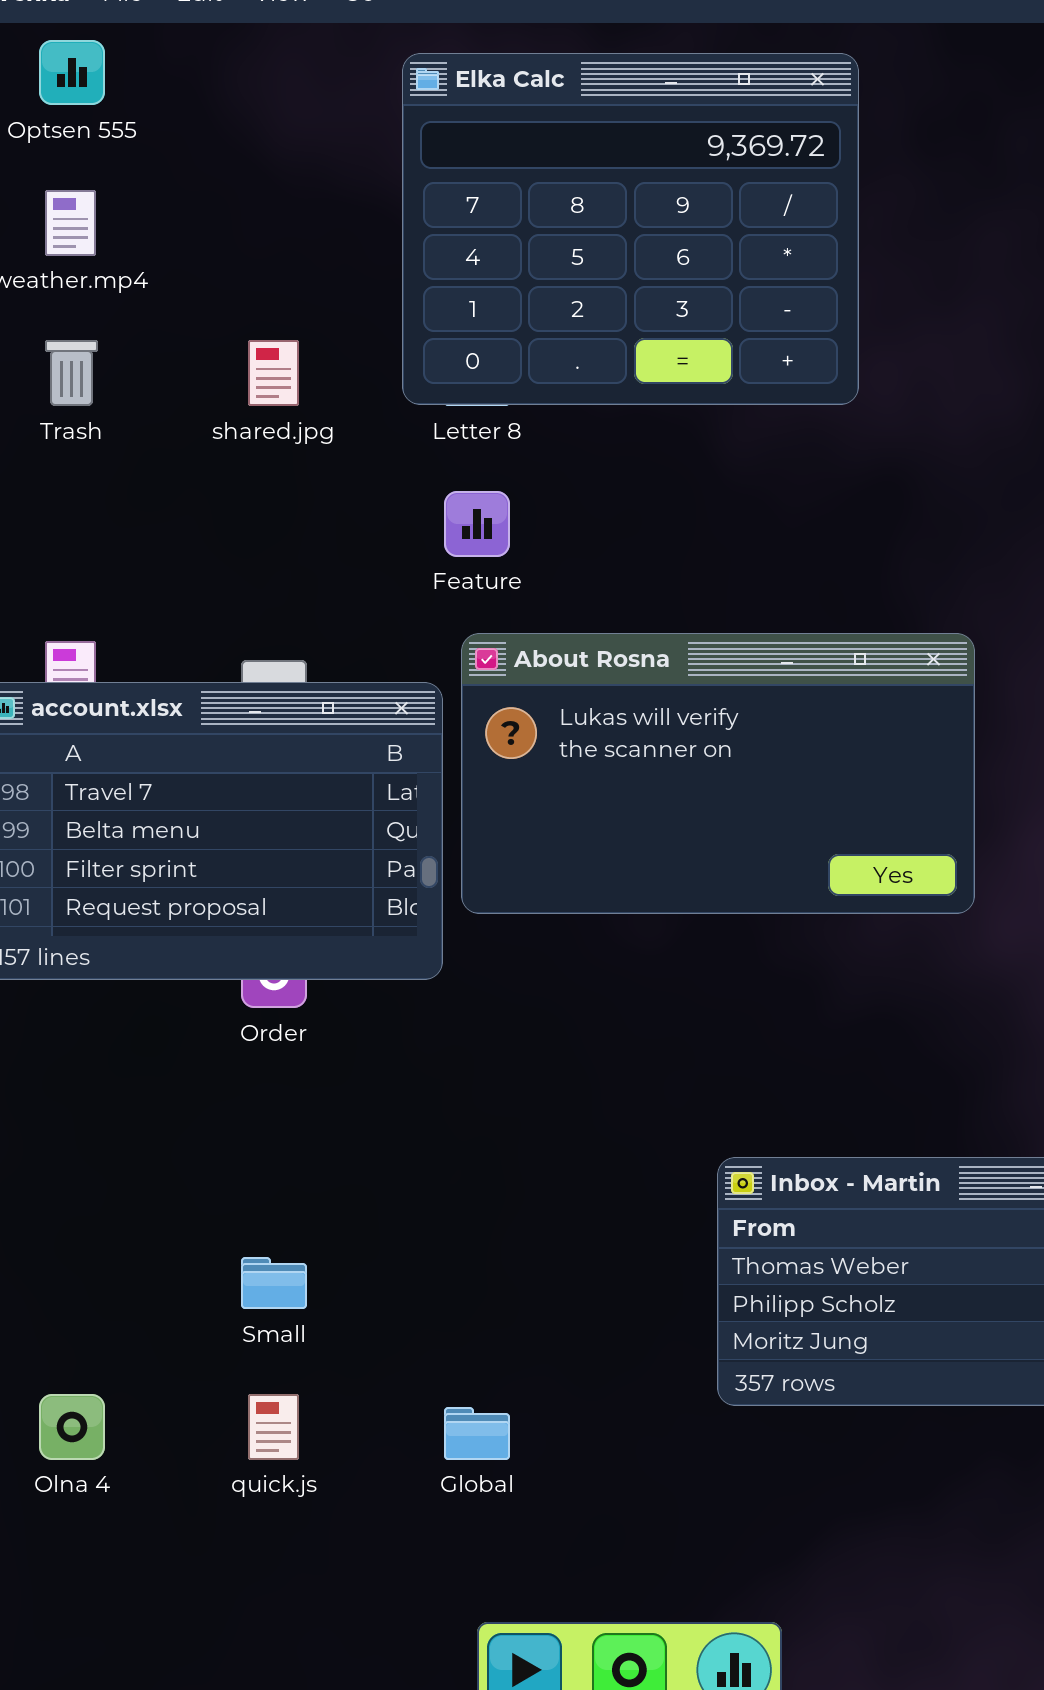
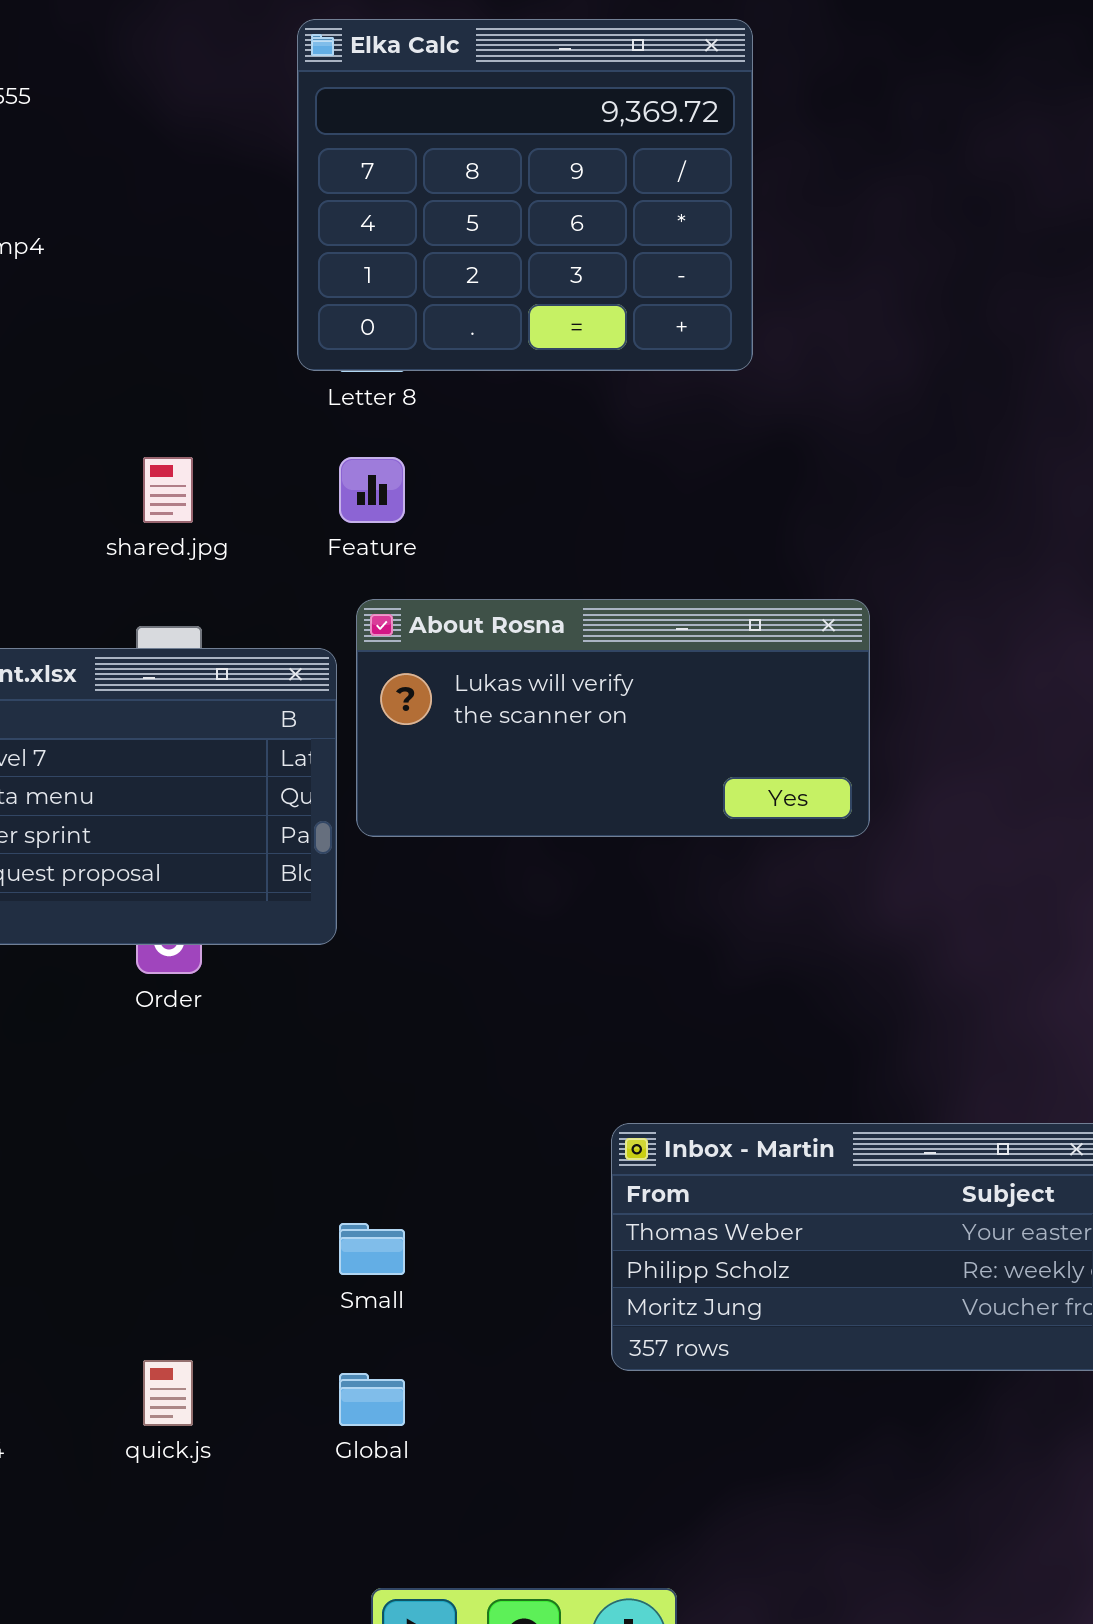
shared.jpg: [248,340,299,406] -> [143,457,193,523], moved
About Rosna: [461,633,975,914] -> [356,599,870,837], resized
Small: [241,1257,307,1309] -> [339,1223,405,1275], moved

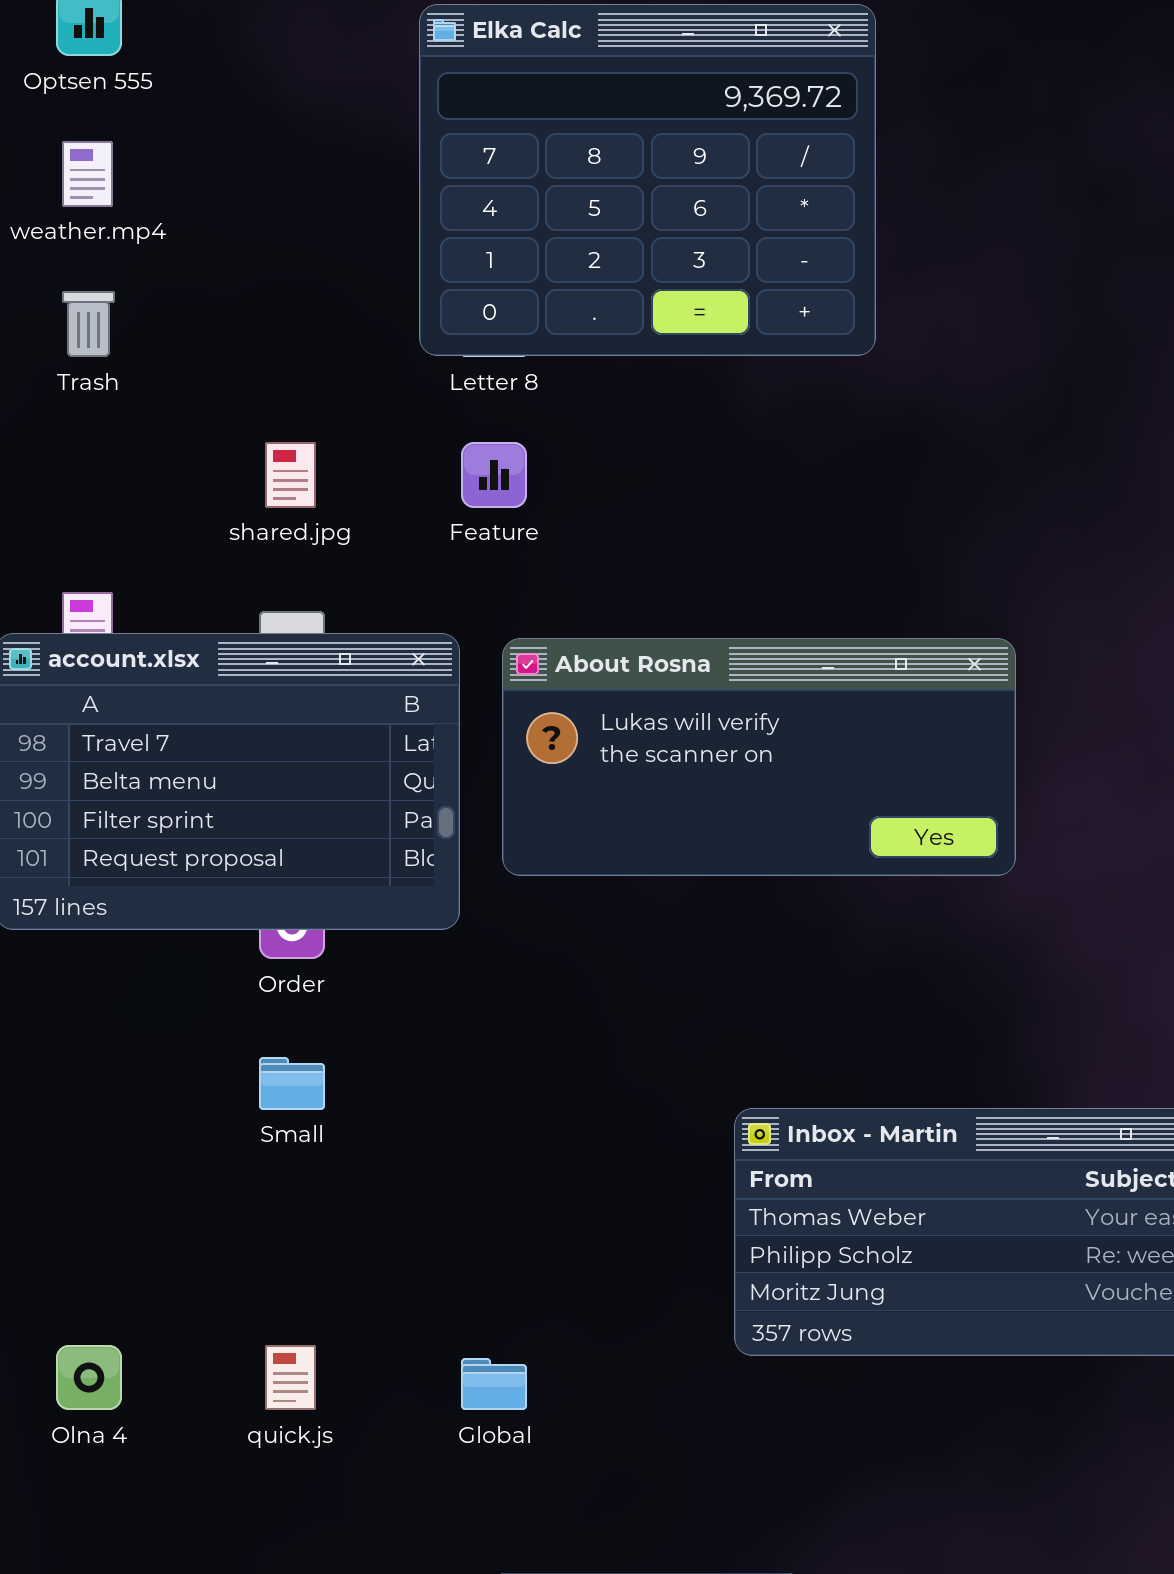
About Rosna: [356,599,870,837] -> [502,638,1016,876], moved
Small: [339,1223,405,1275] -> [259,1057,325,1110], moved

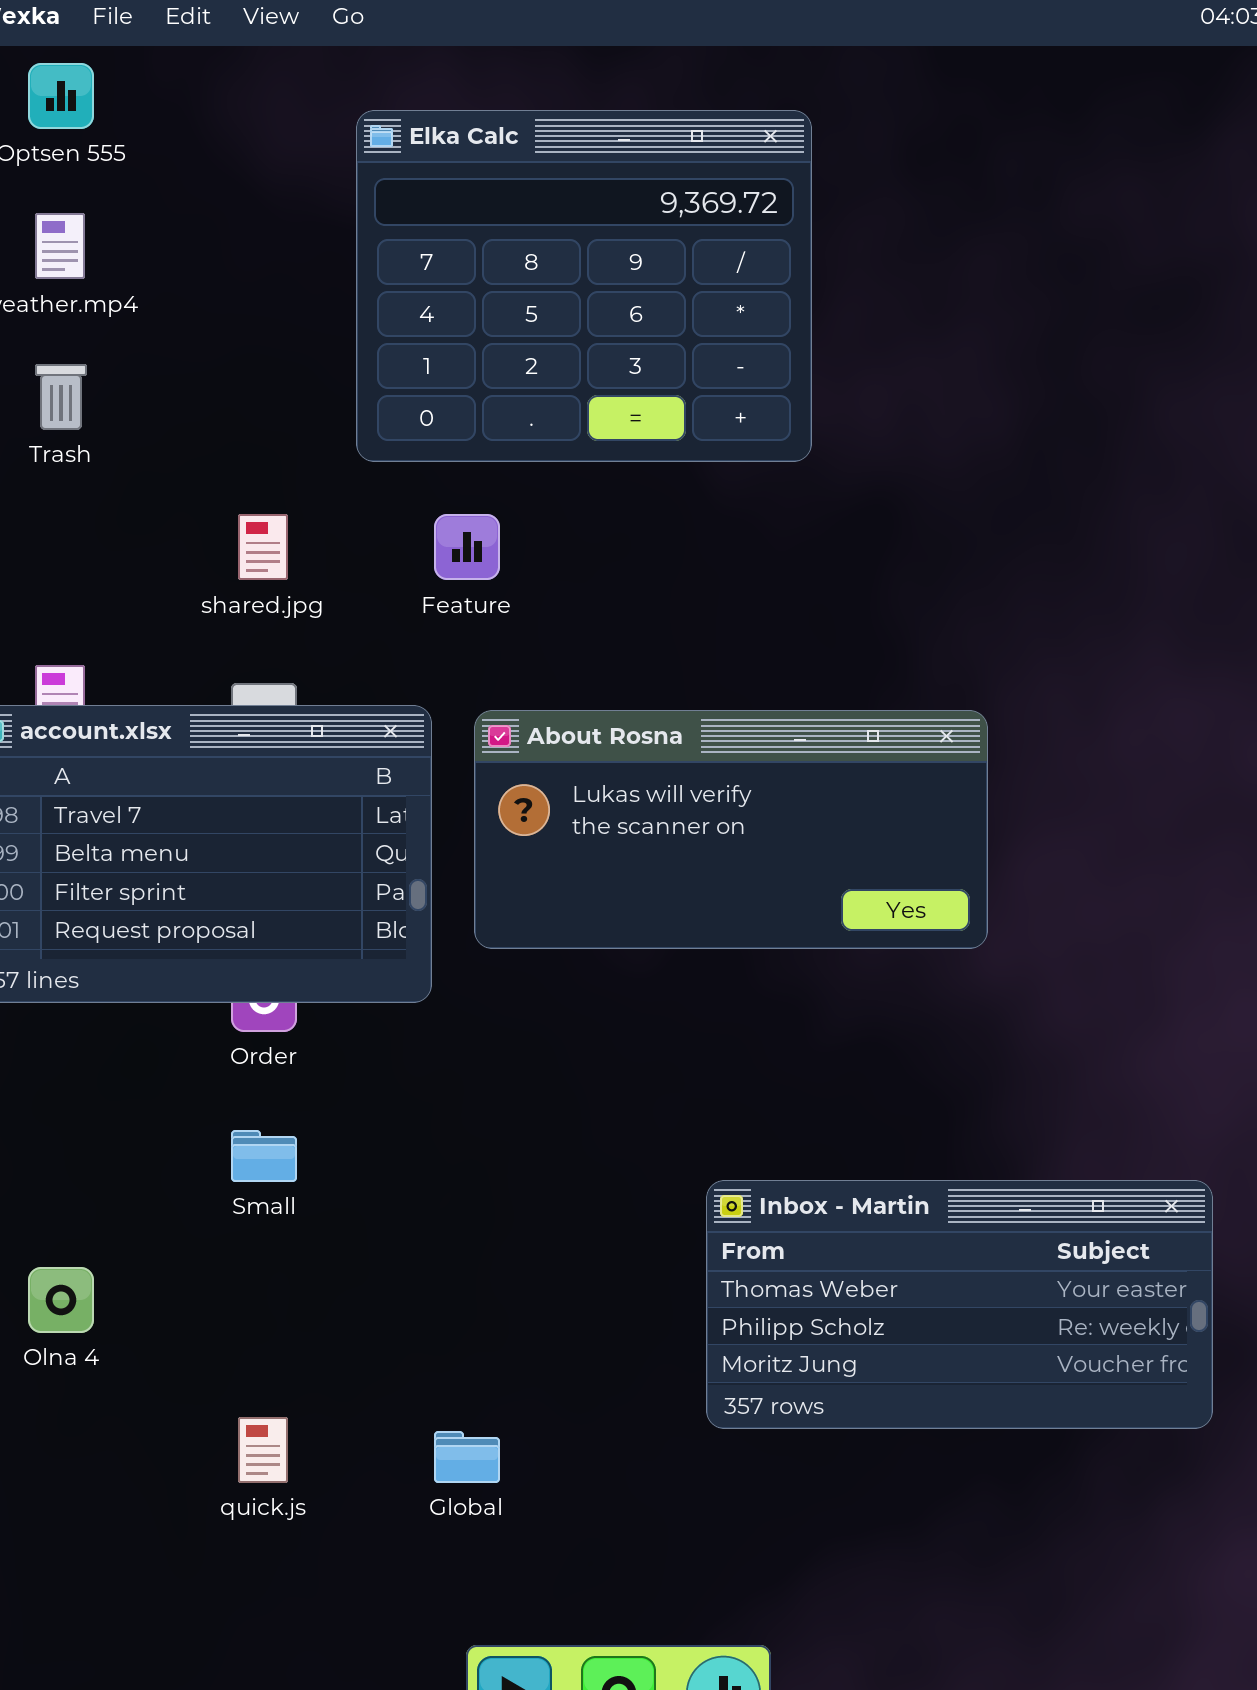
Elka Calc: [419,4,876,356] -> [356,110,812,462], moved
Olna 4: [56,1345,122,1410] -> [28,1267,94,1333], moved

